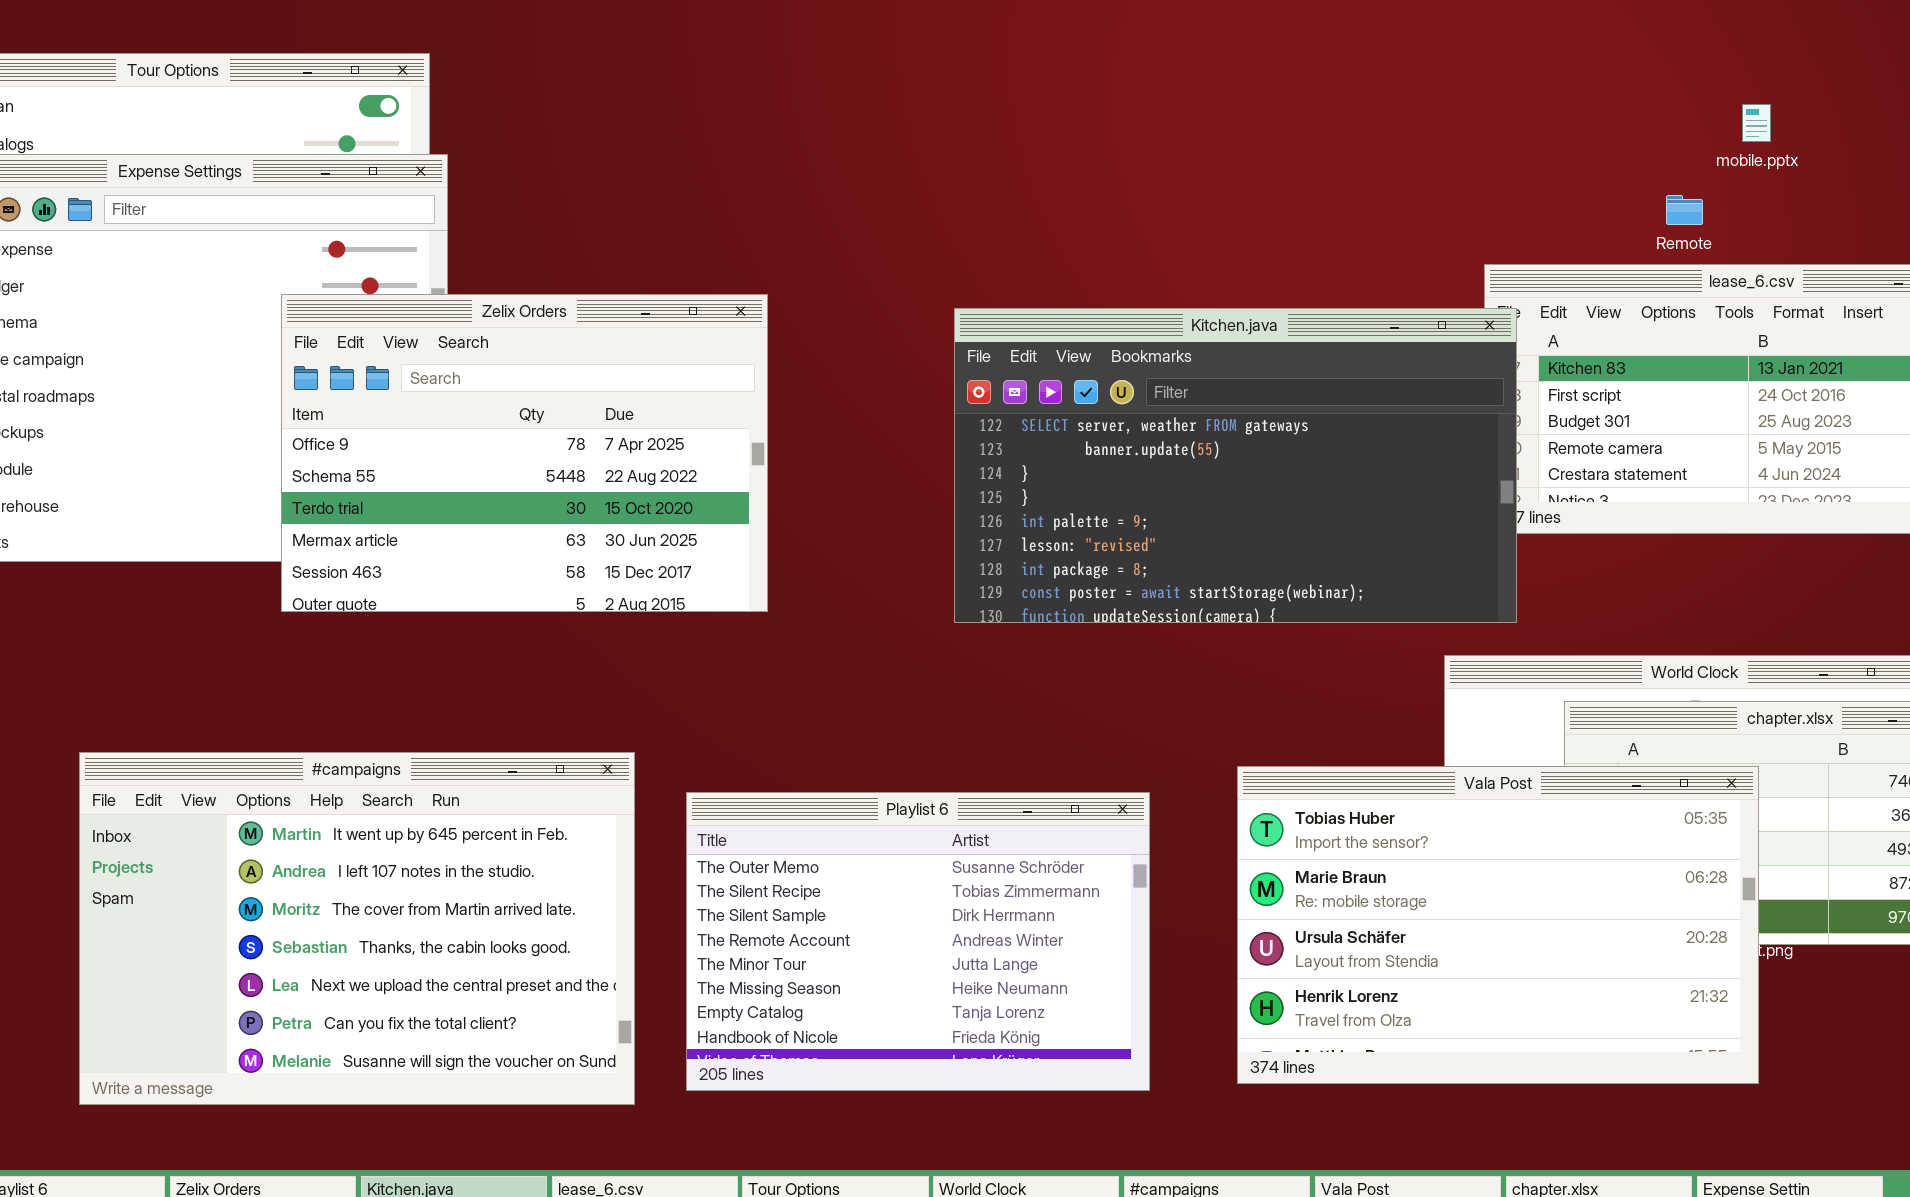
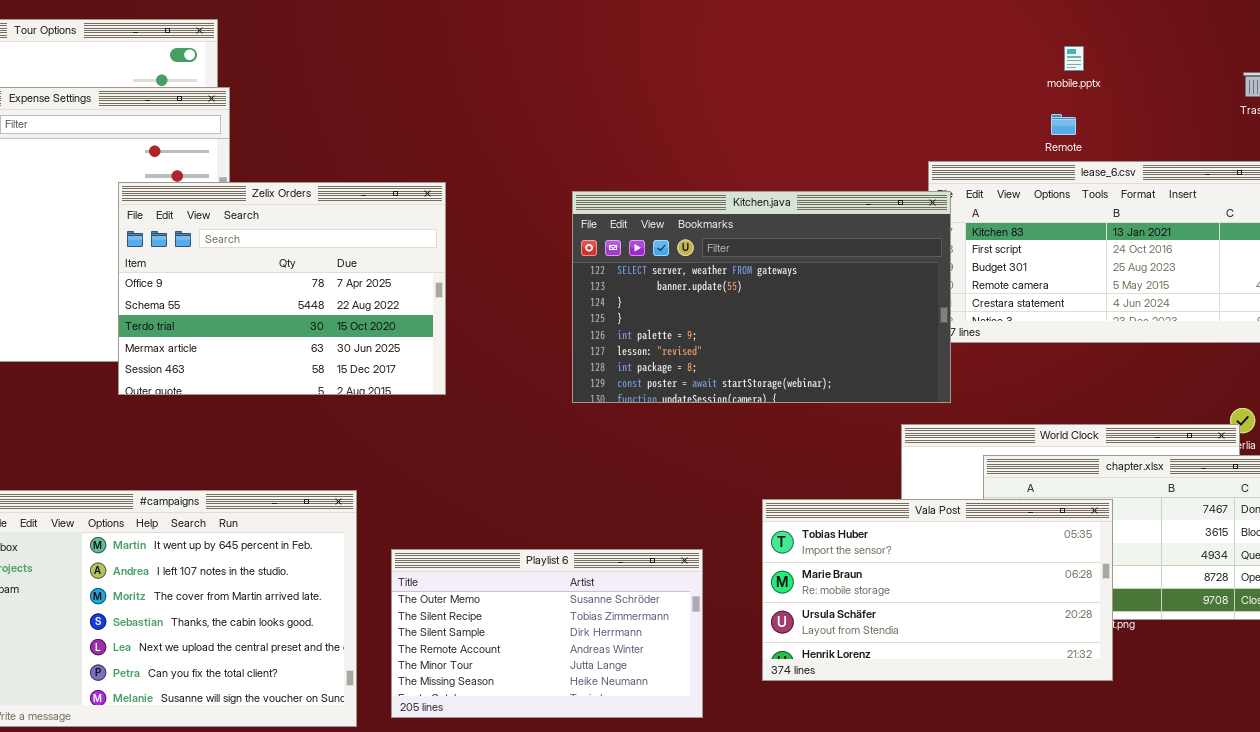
mobile.pptx: [1742,104,1771,142] -> [1064,46,1084,71], moved
Vala Post: [1237,766,1759,1084] -> [762,499,1113,681], resized
Playlist 6: [686,792,1150,1091] -> [391,549,703,718], resized

